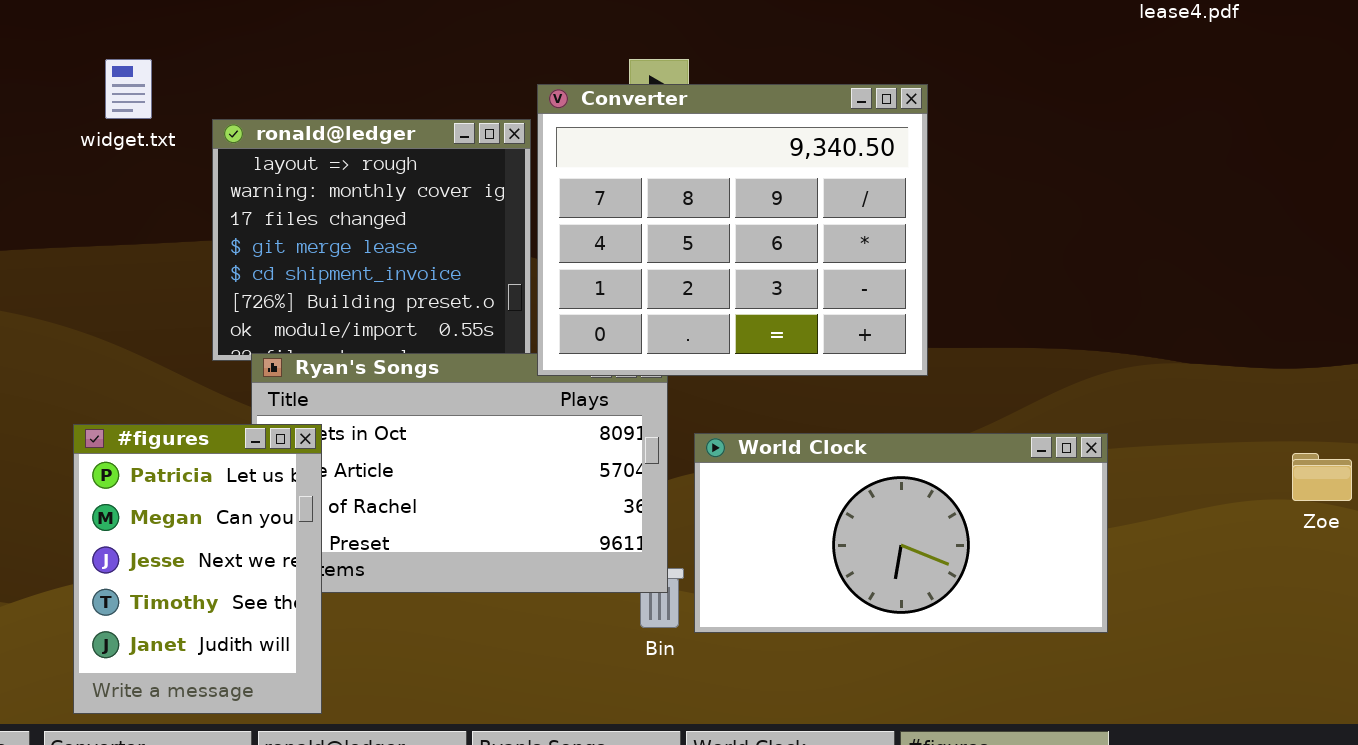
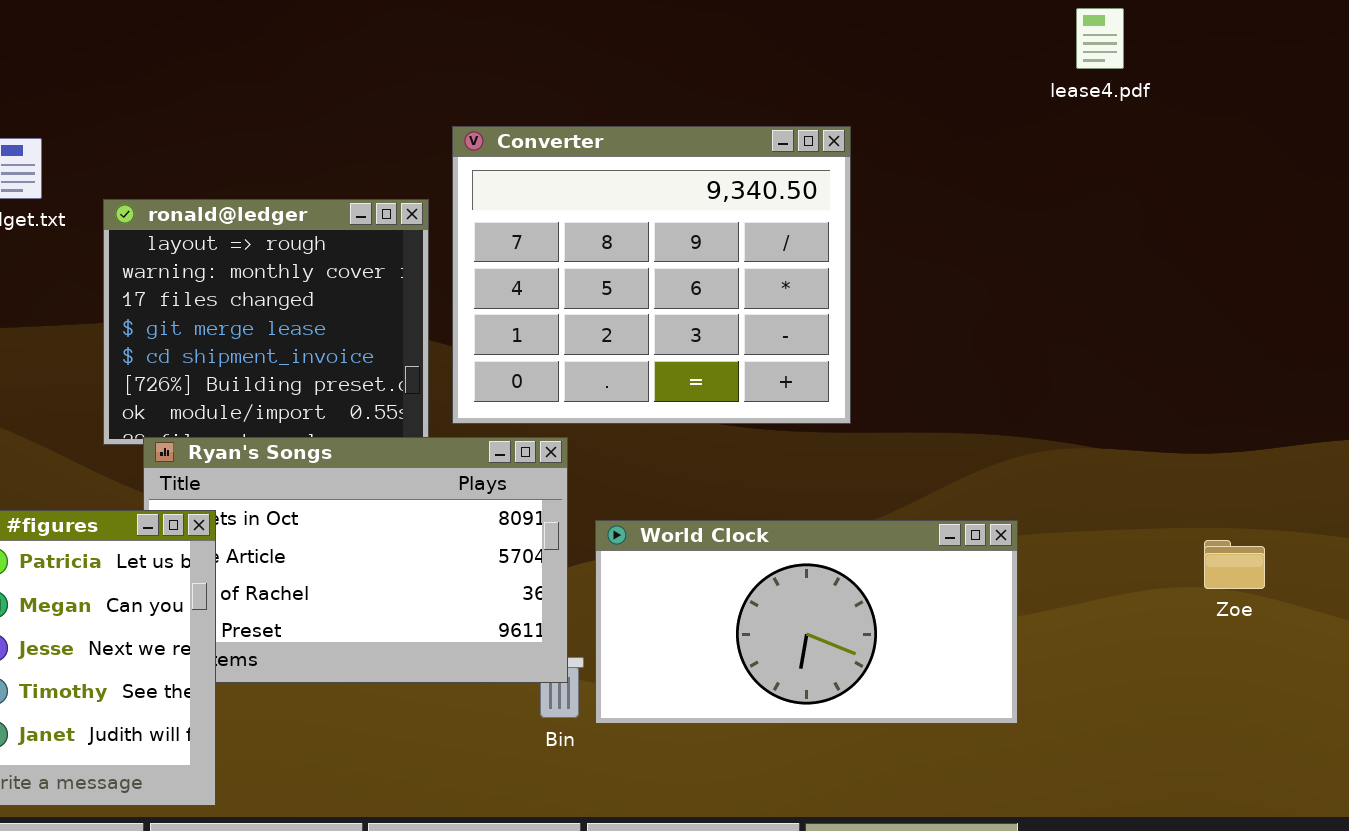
Converter: [537,84,928,376] -> [452,126,851,424], moved

